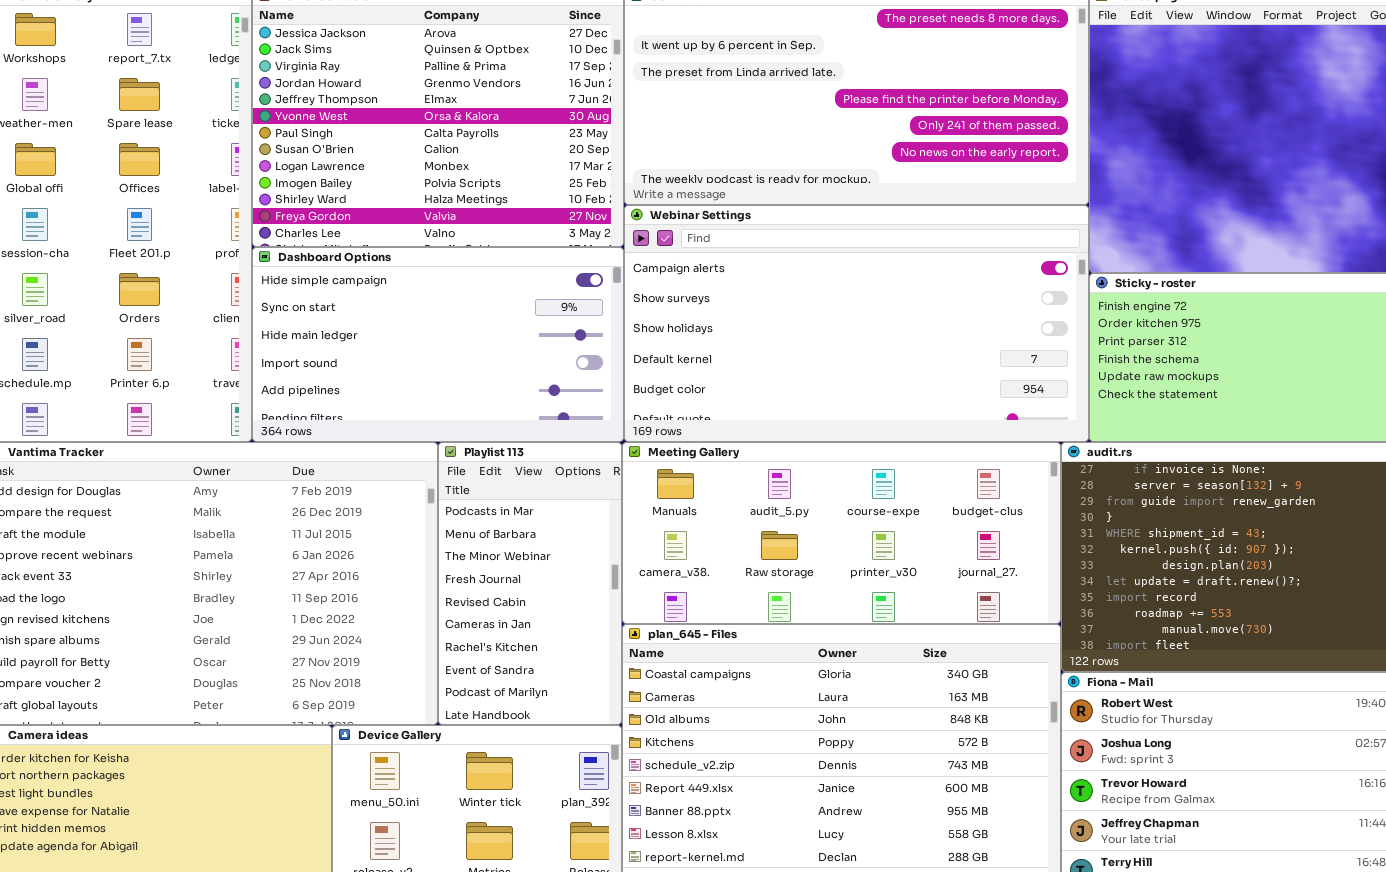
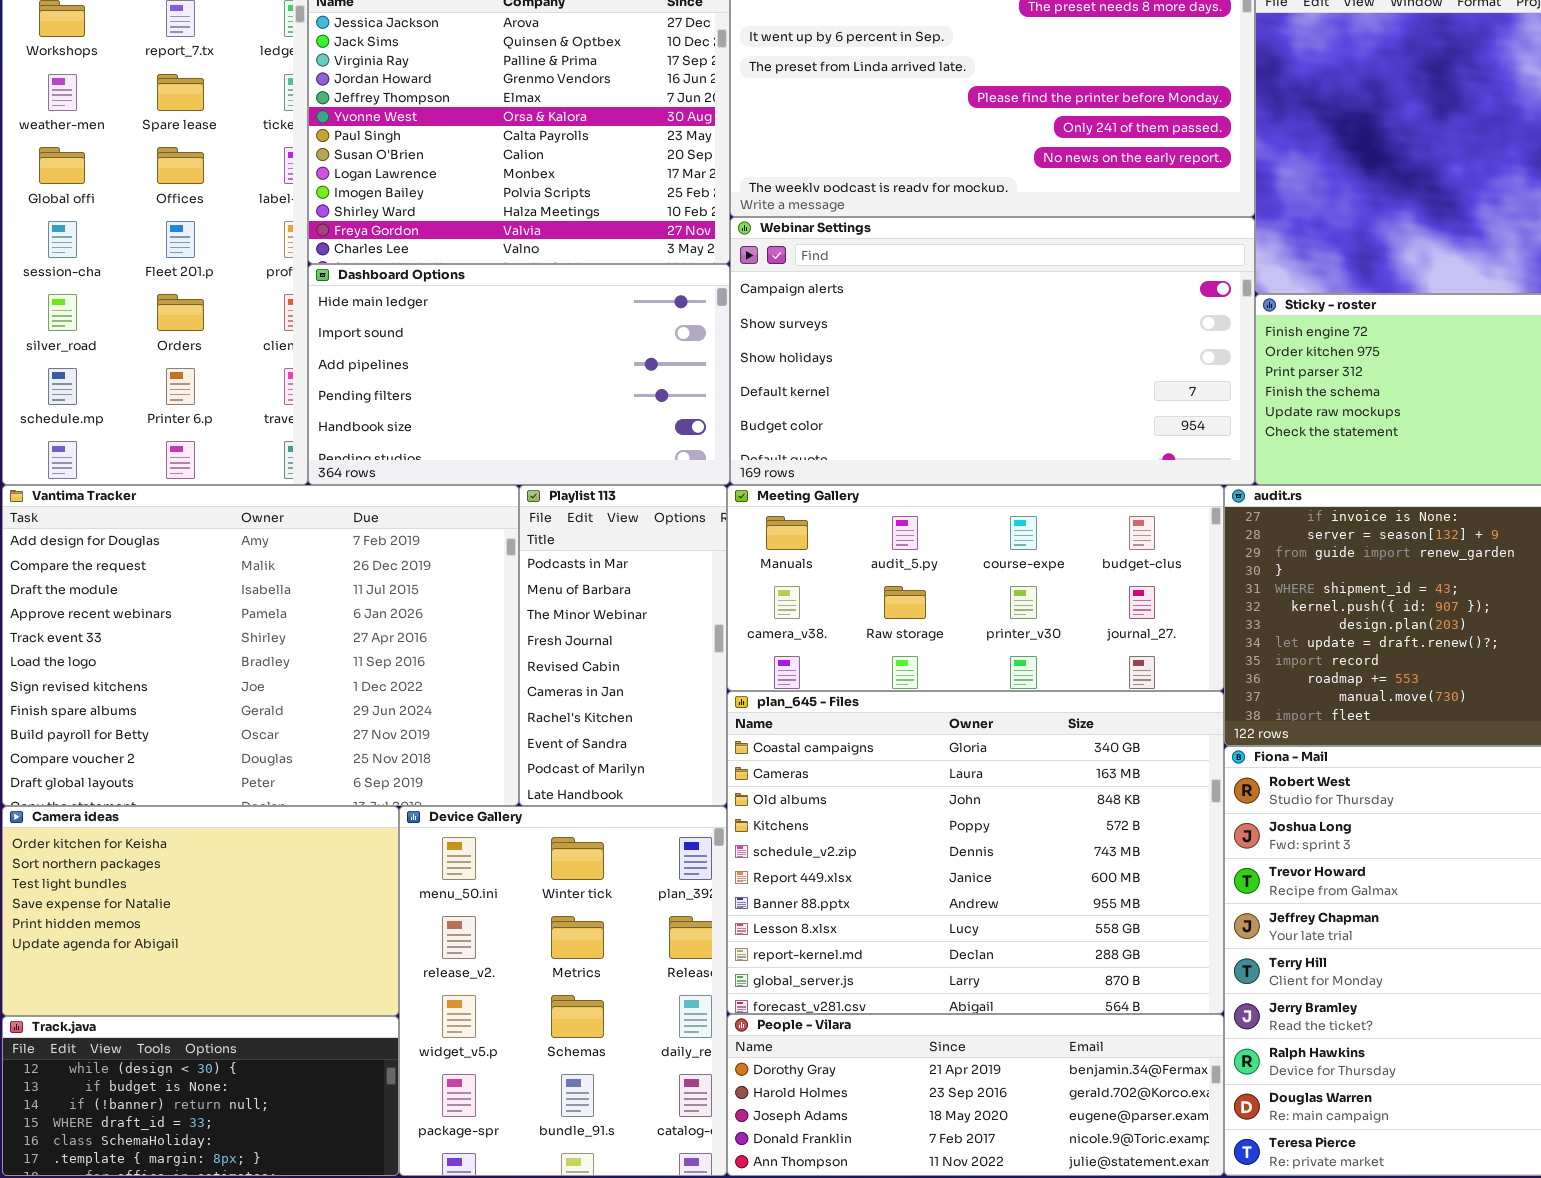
Dashboard Options: [252,247,624,442] -> [308,264,730,485], scrolled down 2 rows

